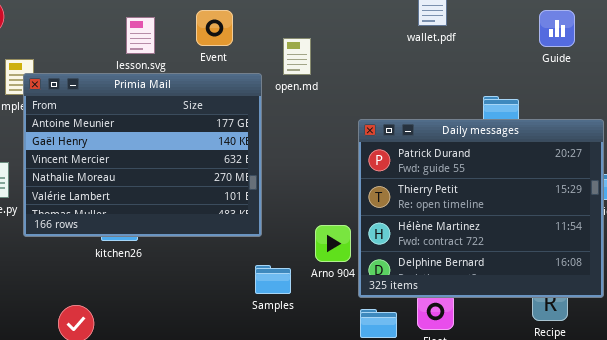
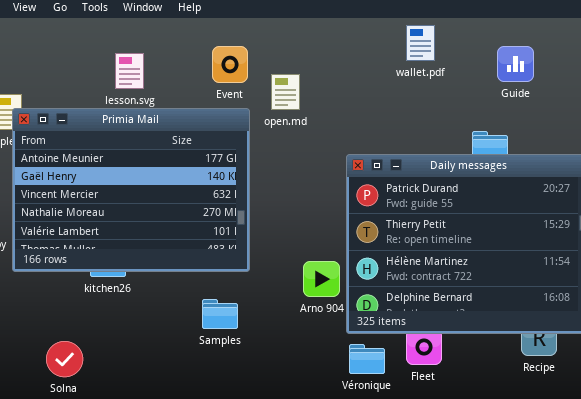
Event: [196,10,233,46] -> [212,46,248,83], moved
Guide: [539,10,575,47] -> [497,46,534,82], moved
Samples: [255,265,291,294] -> [202,299,238,329], moved

